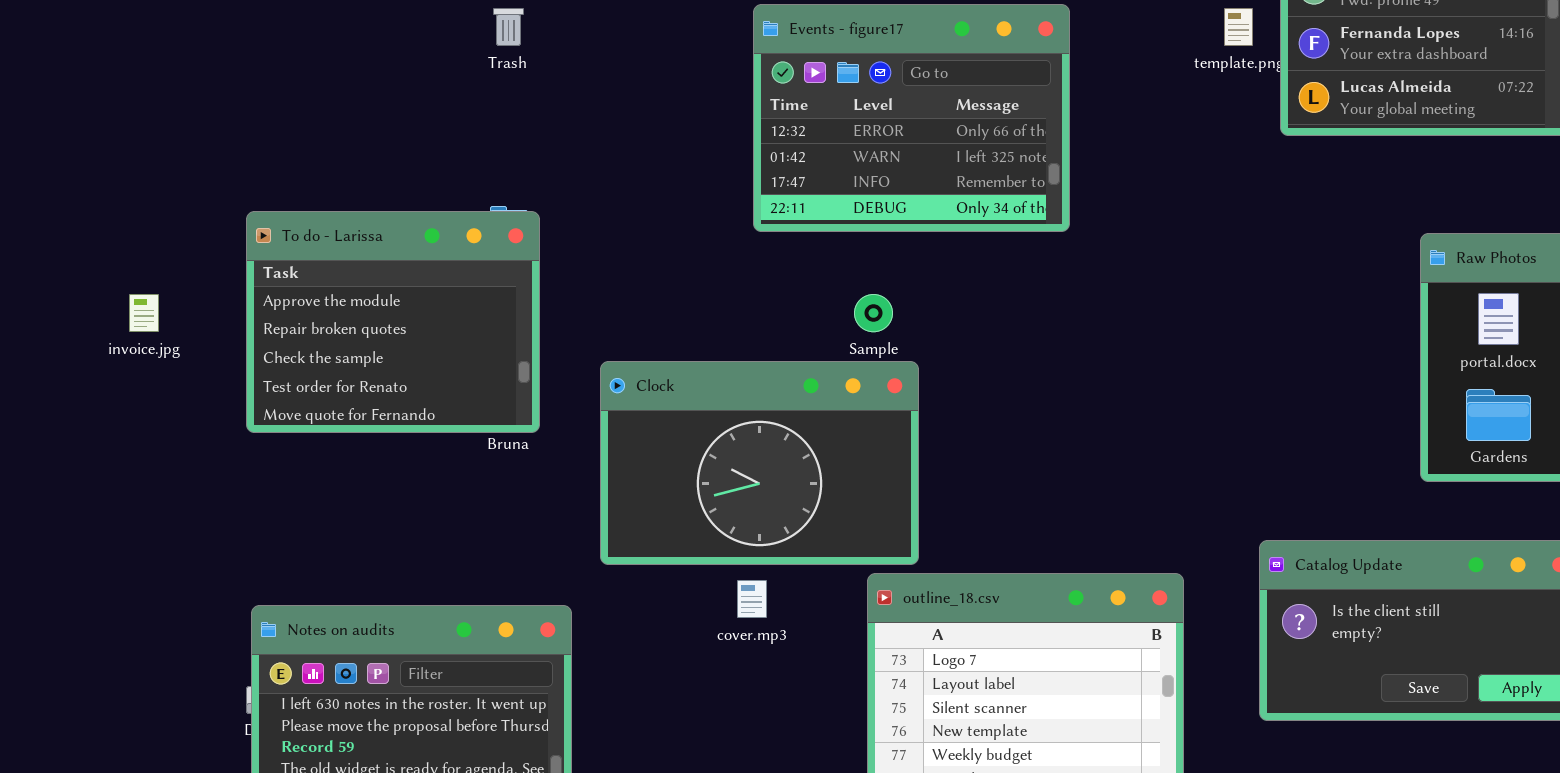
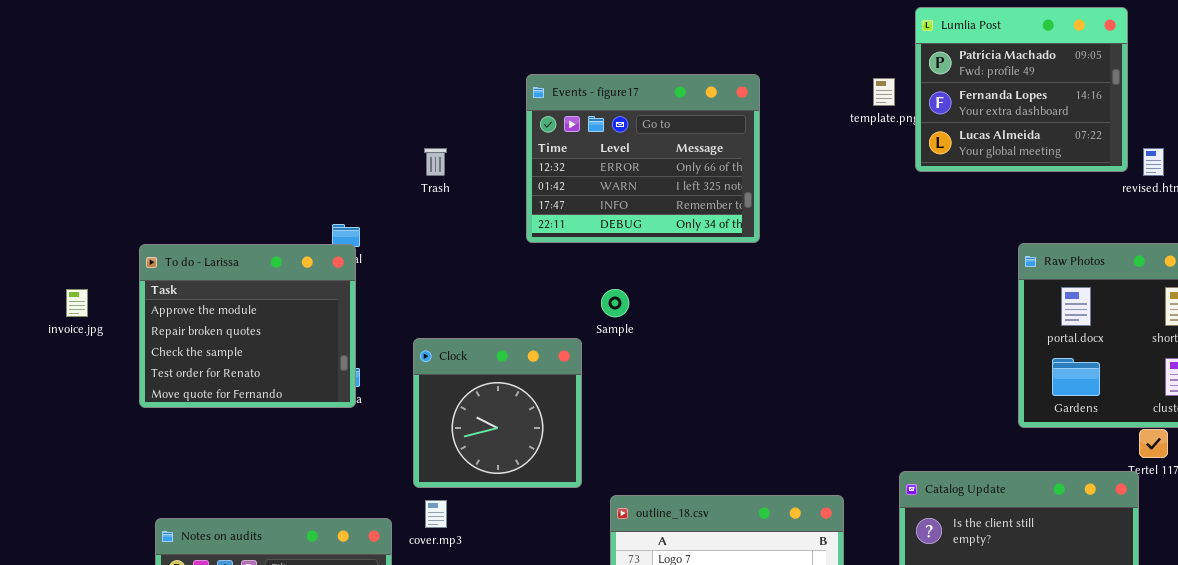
Trash: [493,8,524,46] -> [424,148,447,176], moved
To do - Larissa: [246,211,540,433] -> [139,244,356,408], moved
Clock: [600,361,919,565] -> [413,338,582,488], resized
cover.mp3: [737,580,767,618] -> [425,500,447,528], moved

